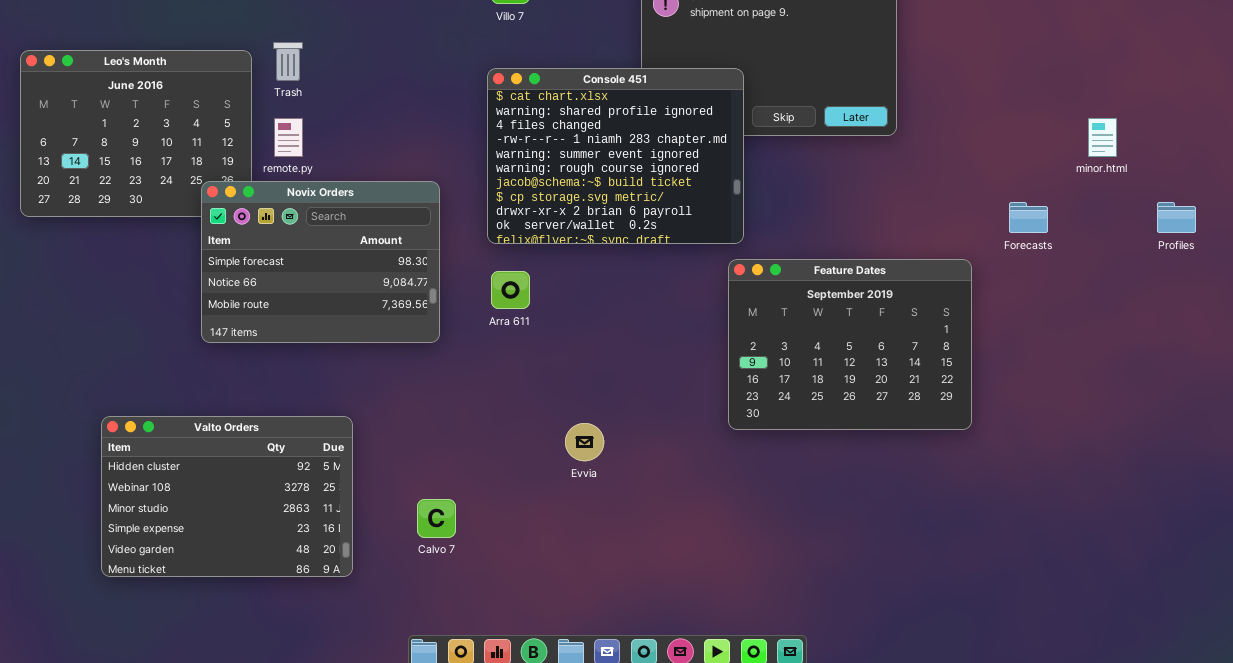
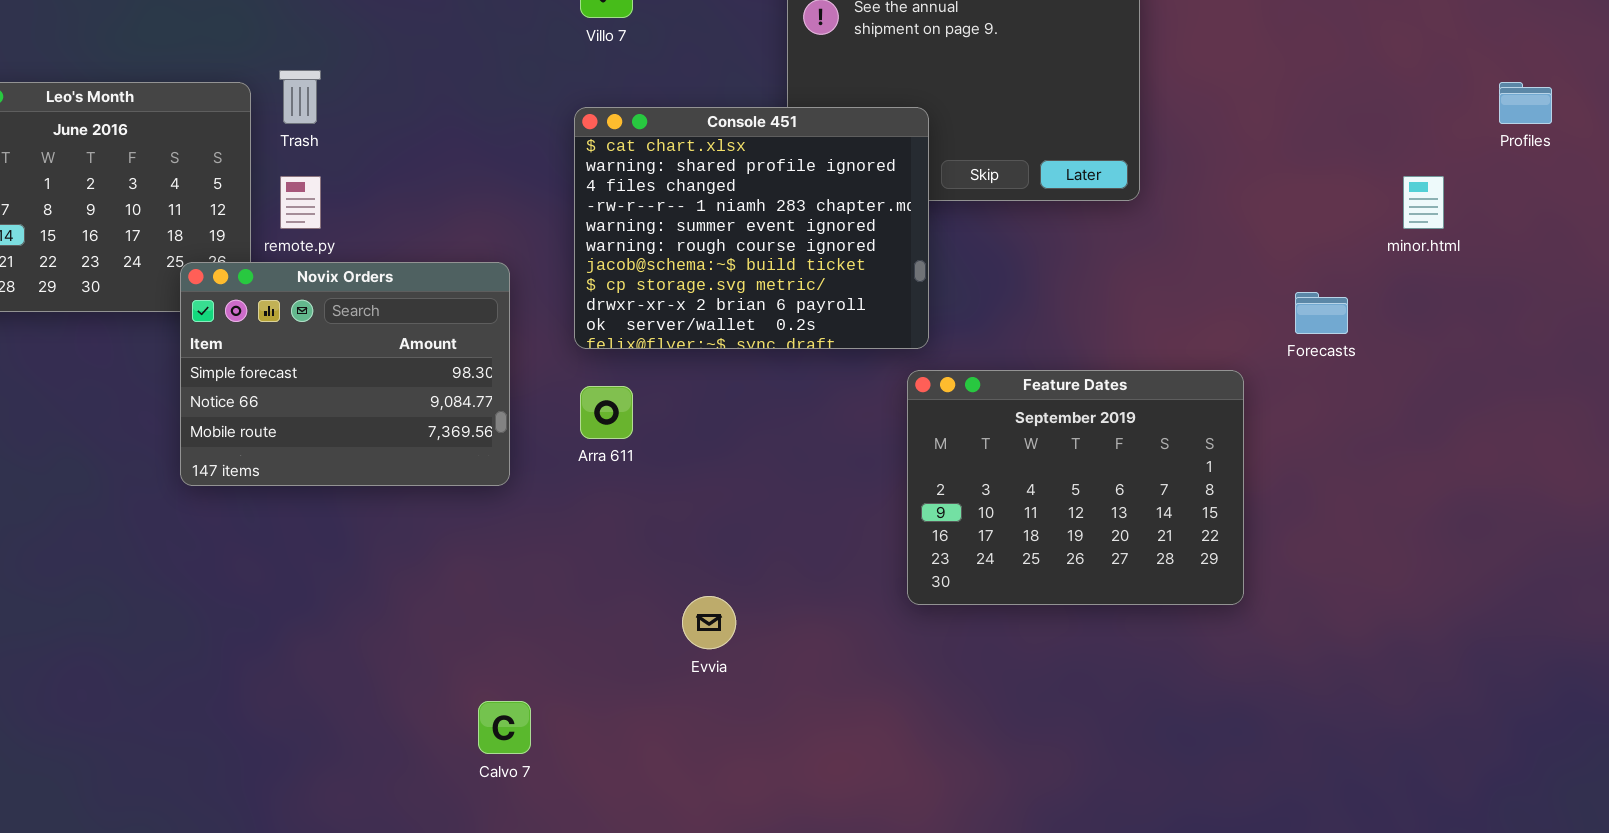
Profiles: [1157,202,1196,233] -> [1499,82,1552,124], moved
Valto Orders: [101,416,353,577] -> none, closed

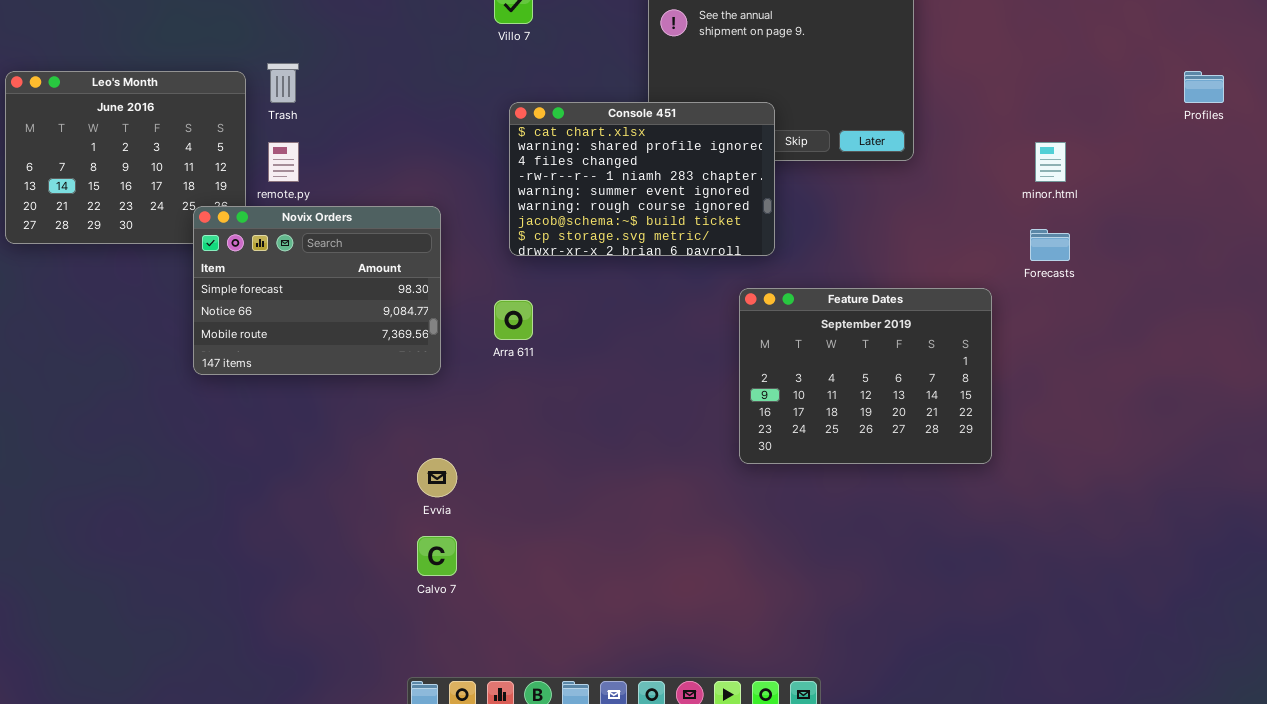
Console 451: [574,107,929,349] -> [509,102,775,256], moved, resized
minor.html: [1403,176,1444,229] -> [1035,142,1066,182], moved
Evvia: [682,596,736,649] -> [417,458,457,497], moved

